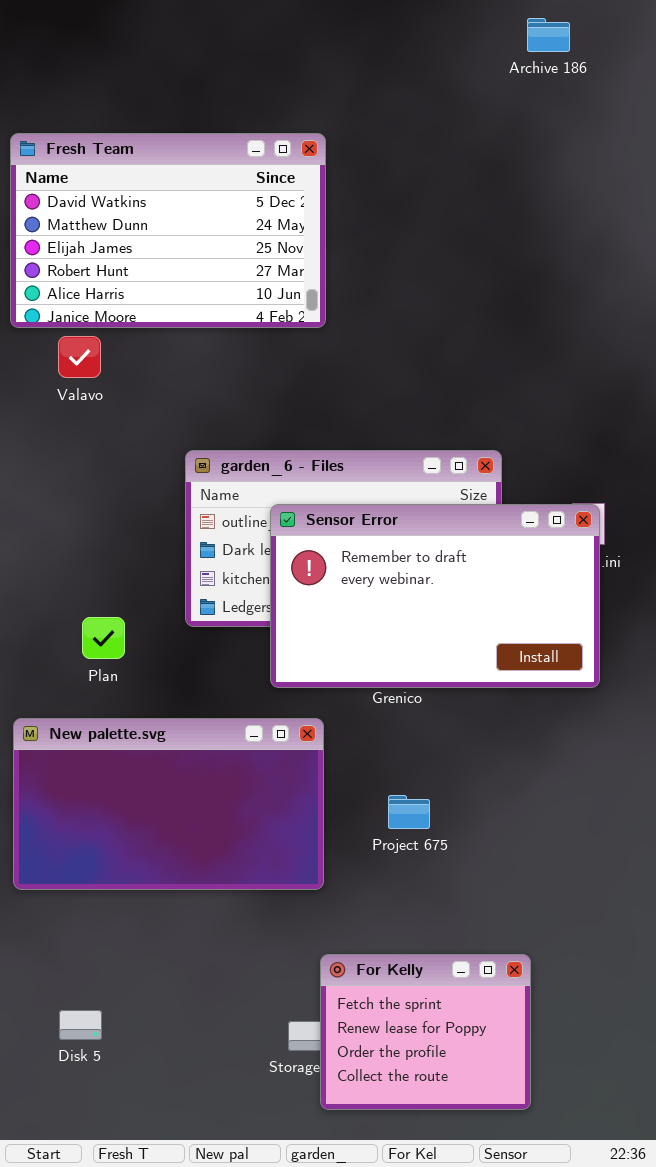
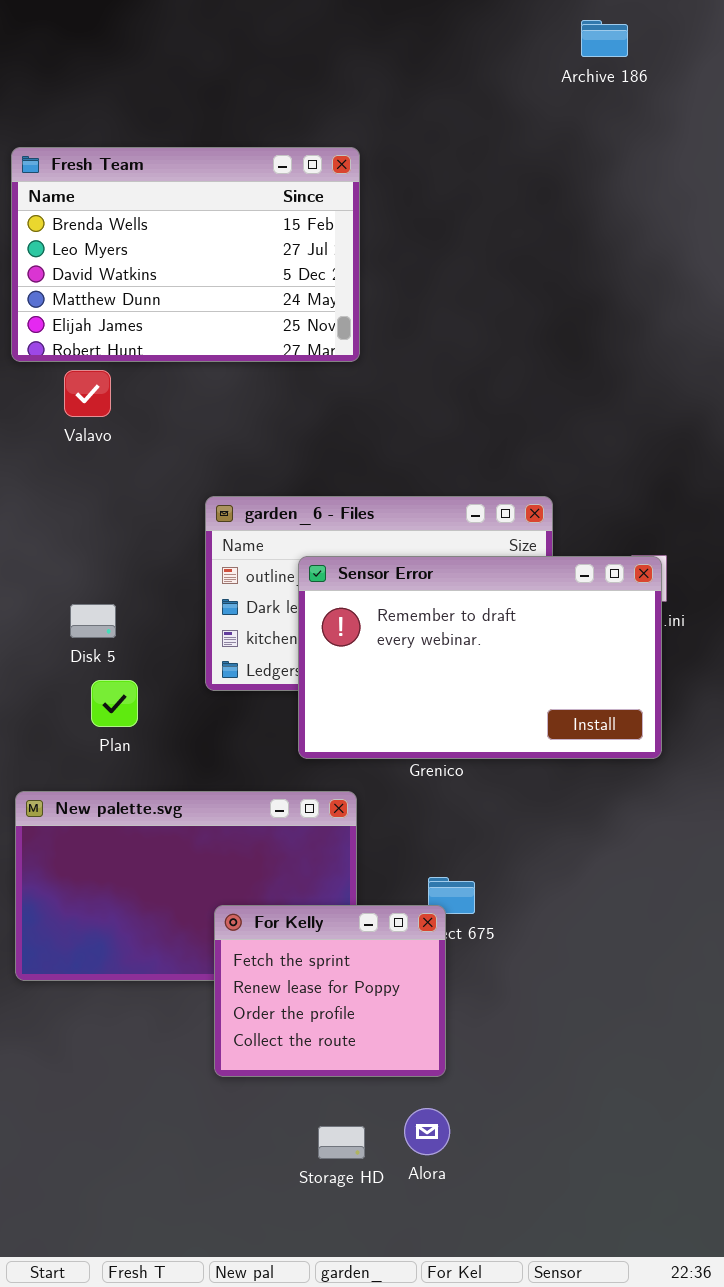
Fresh Team: [10,133,326,328] -> [11,147,360,362], scrolled up 2 rows
For Kelly: [320,954,531,1110] -> [214,905,446,1077], moved
Disk 5: [59,1010,102,1040] -> [70,604,116,638], moved

